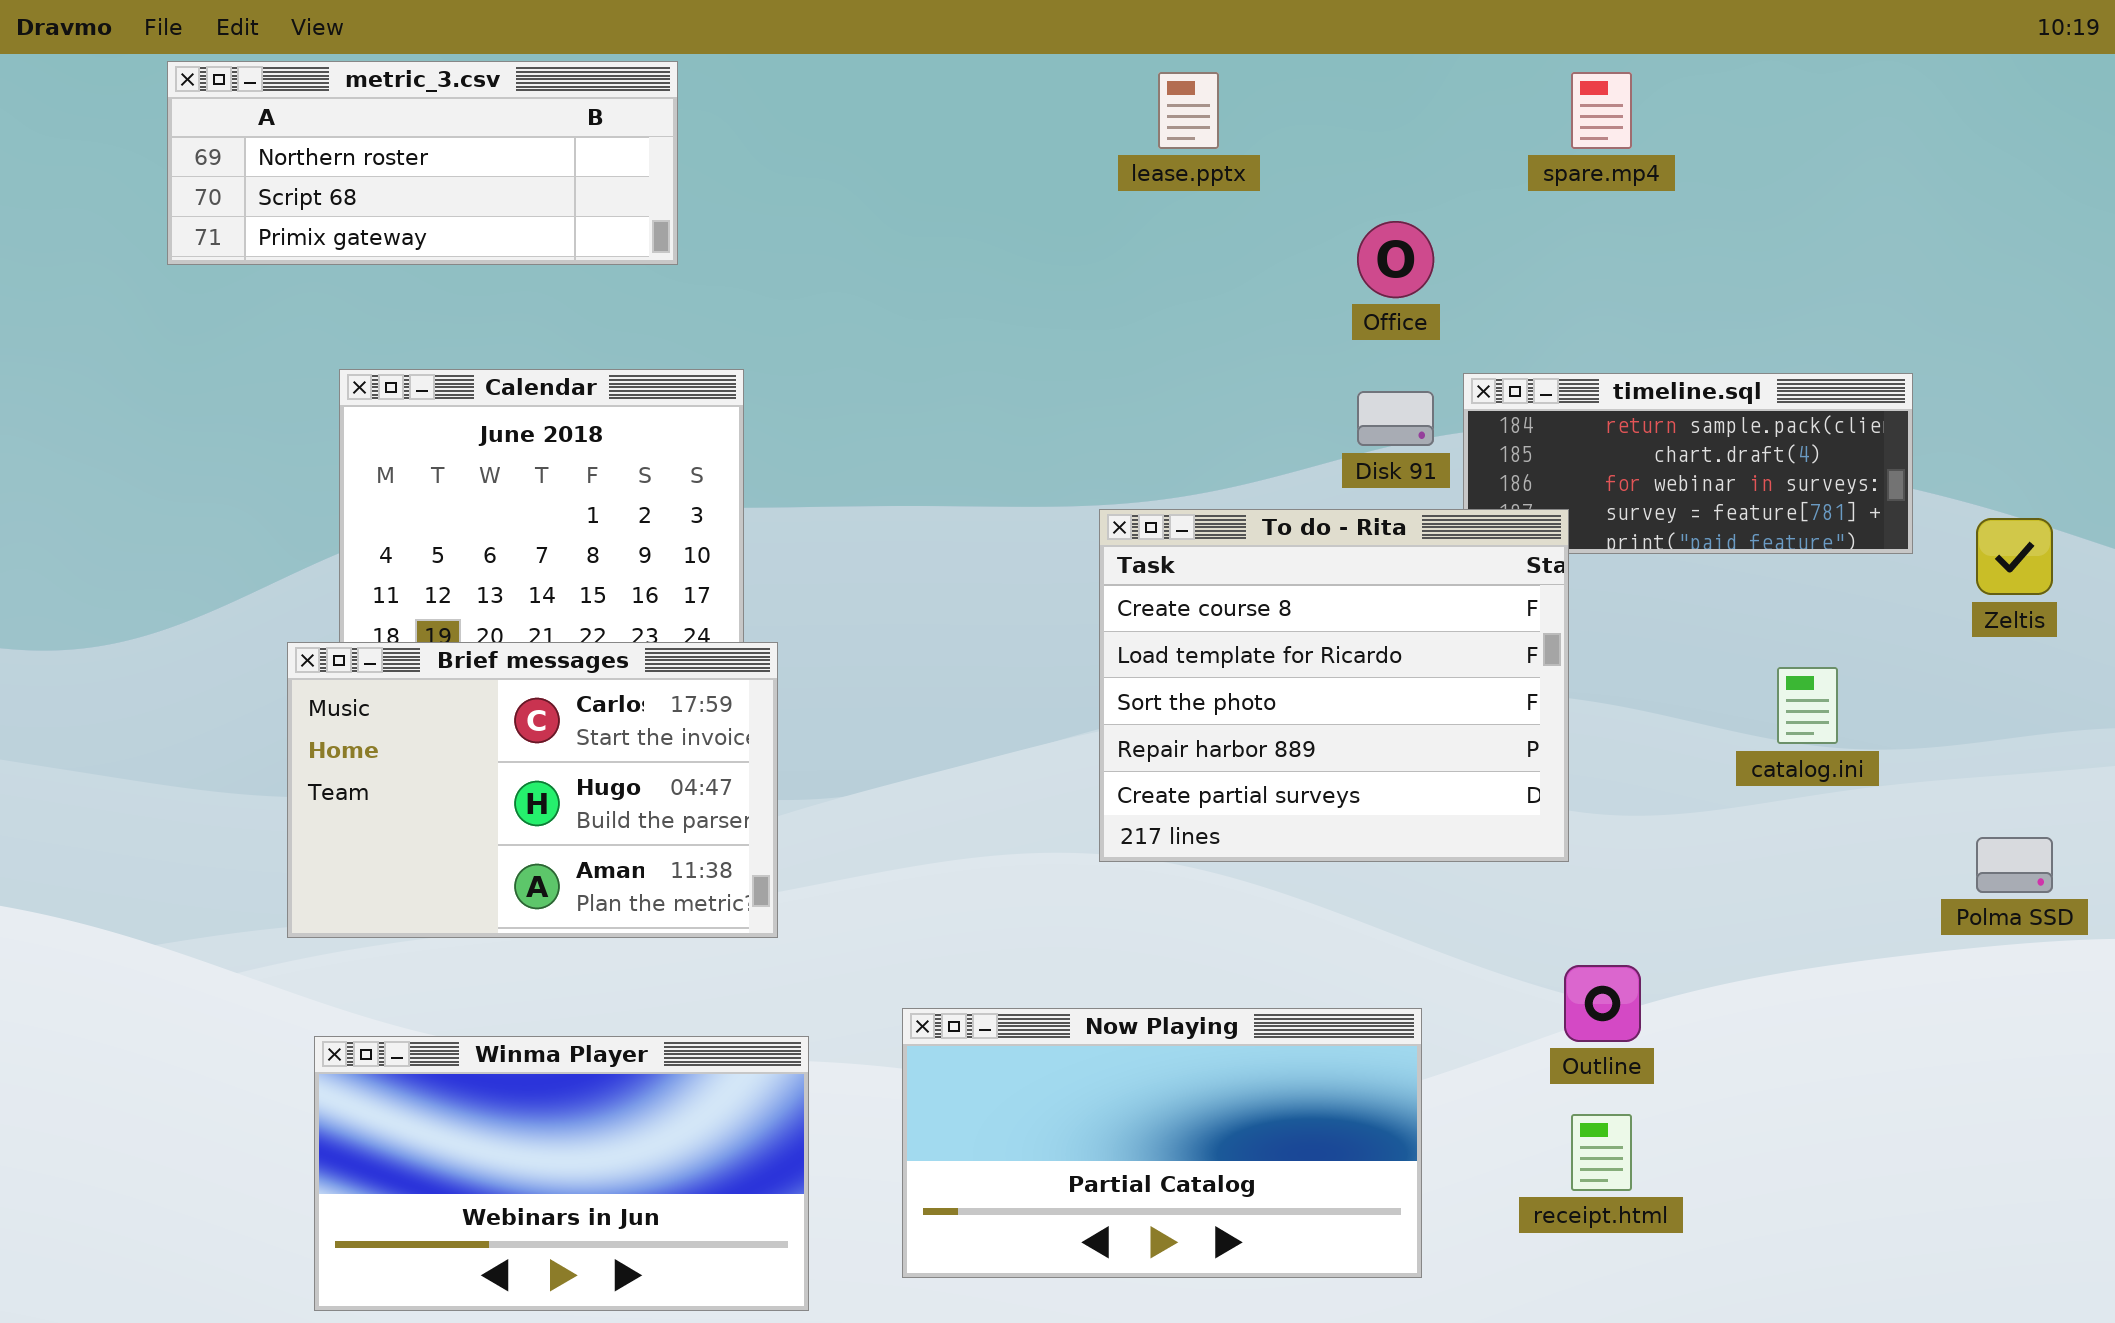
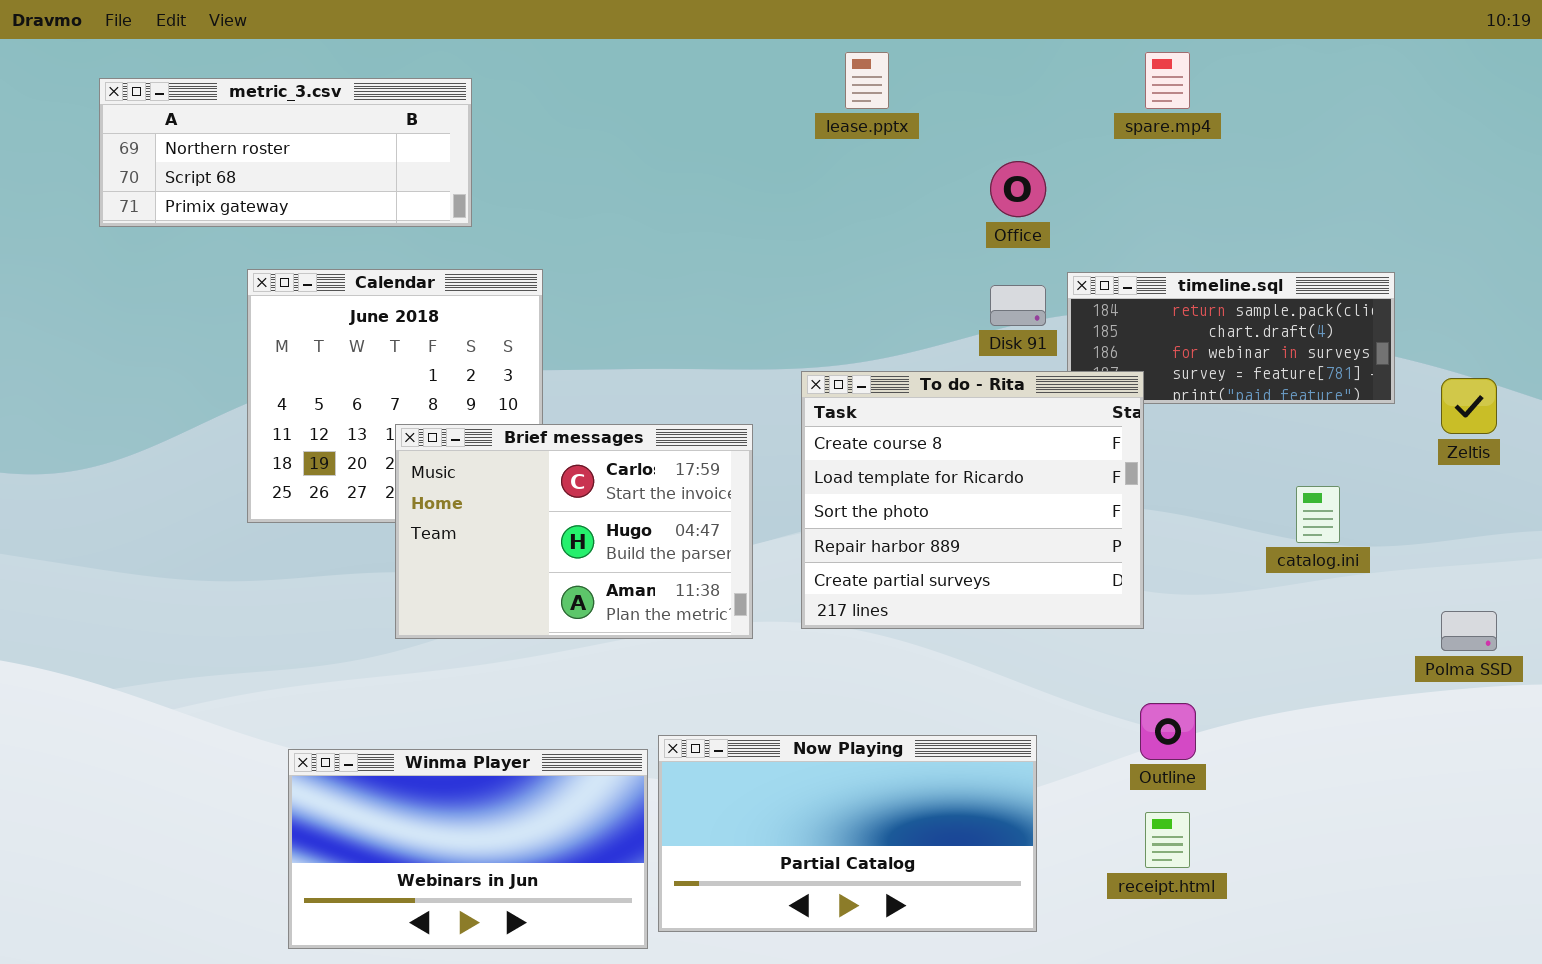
metric_3.csv: [167,61,678,265] -> [99,78,472,227], moved
Brief messages: [287,642,778,938] -> [395,424,753,639], moved
Winma Player: [314,1036,809,1311] -> [288,749,648,949], moved

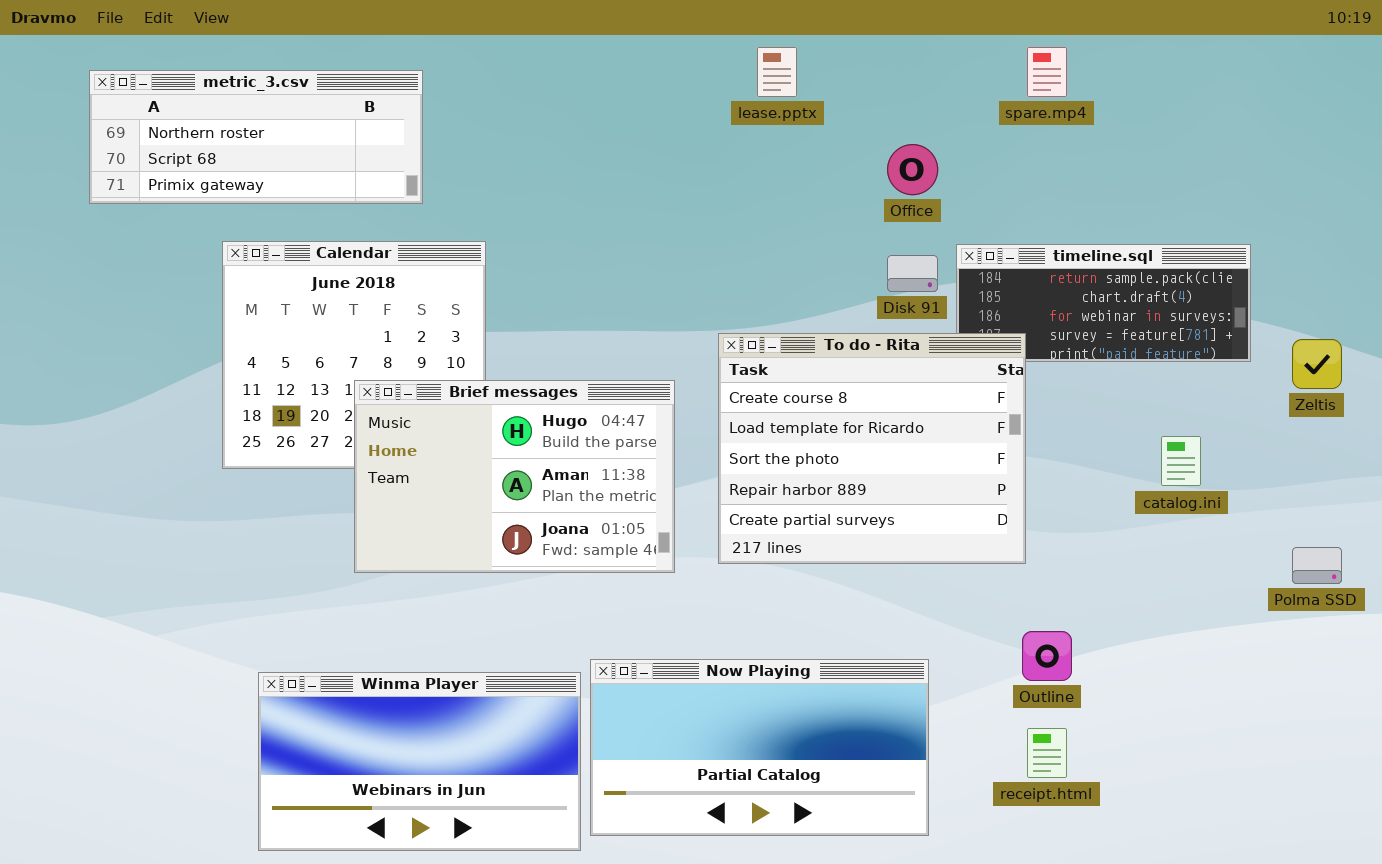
Brief messages: [395,424,753,639] -> [354,380,675,573], scrolled down 1 row

